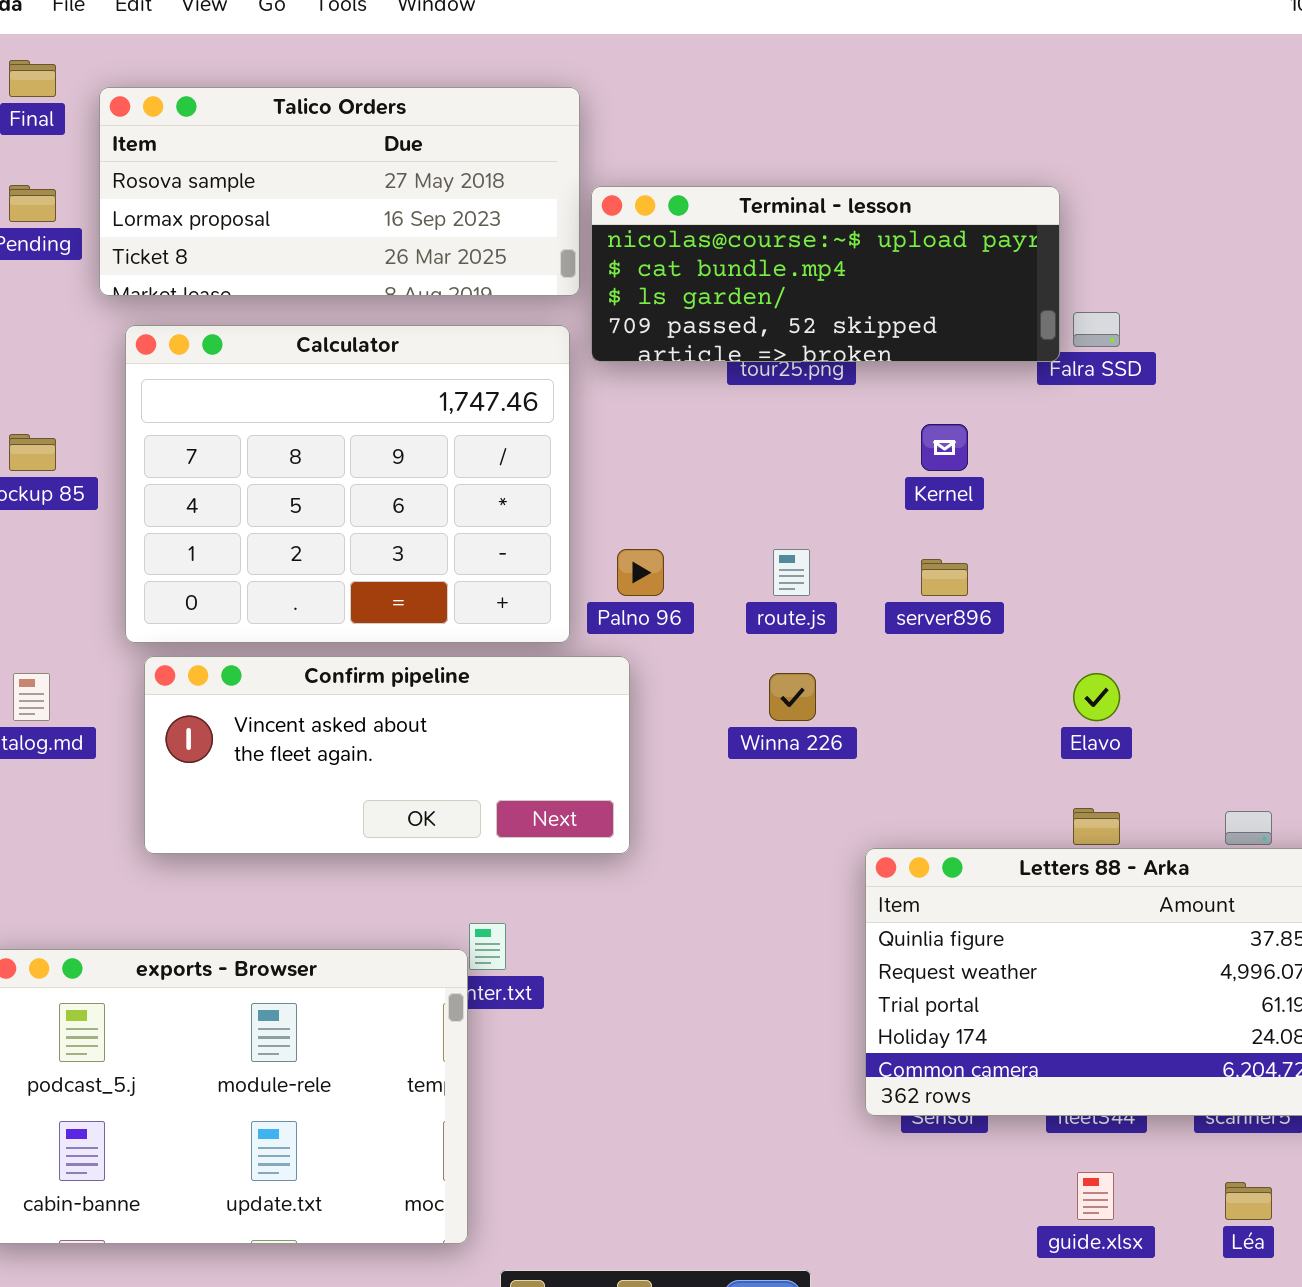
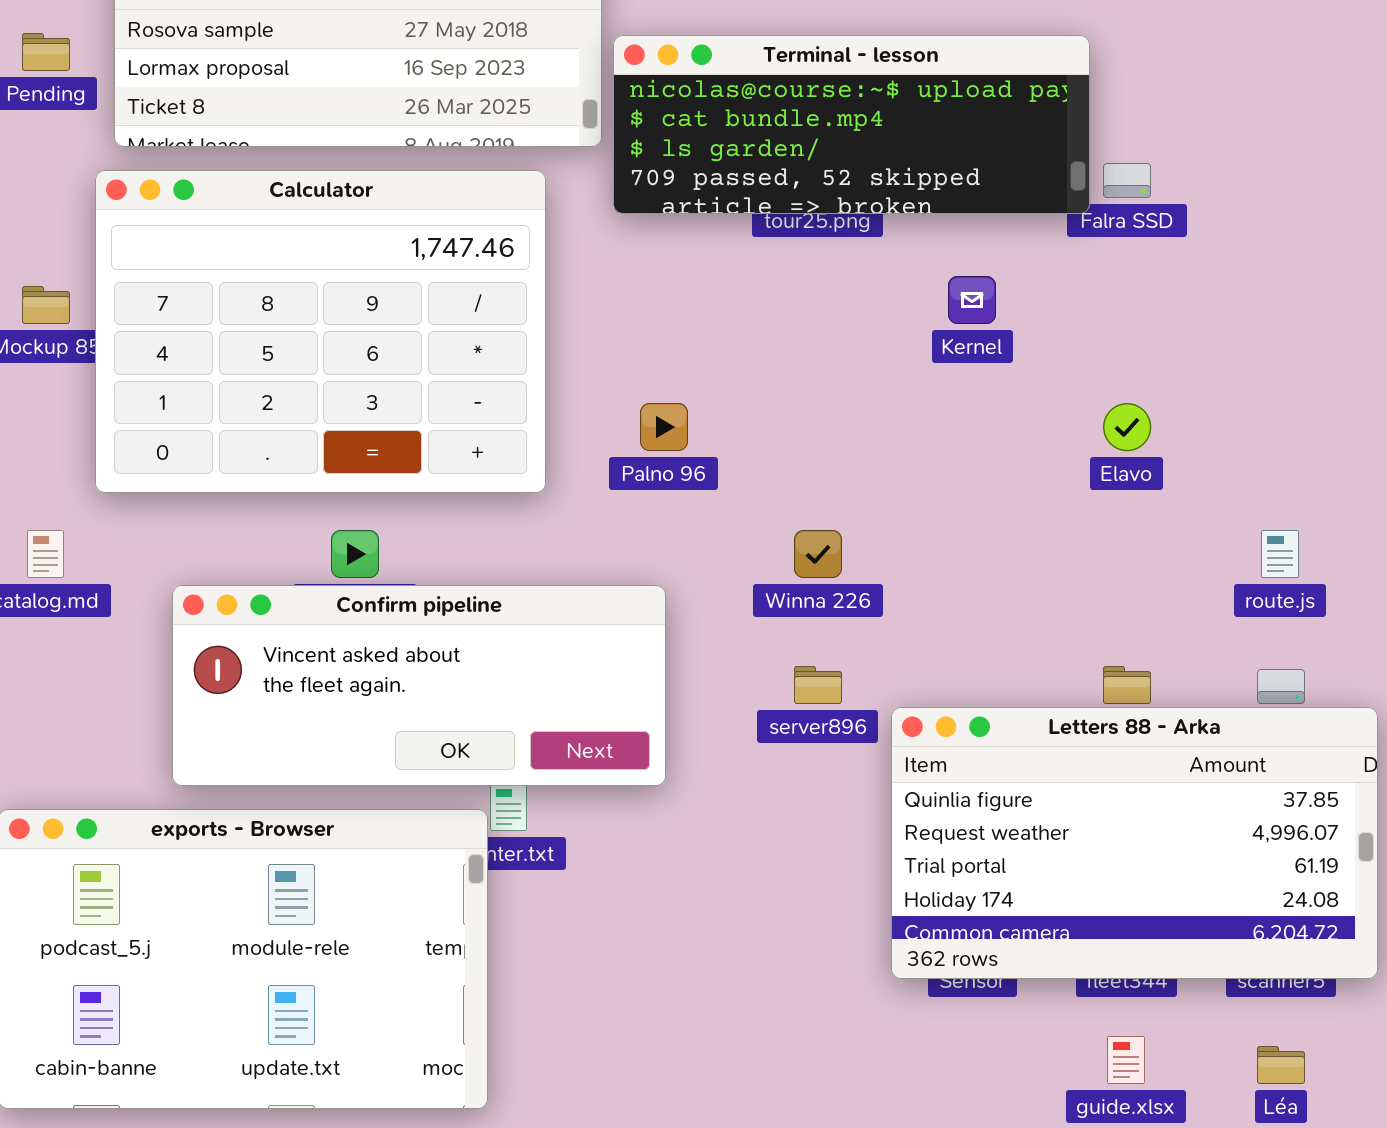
Calculator: [125,325,570,643] -> [95,170,546,493], moved
route.js: [773,549,810,596] -> [1261,530,1299,578], moved
server896: [921,559,968,596] -> [794,666,842,704], moved
Confirm pipeline: [144,656,630,854] -> [172,585,666,786], moved
Elavo: [1073,673,1120,721] -> [1103,403,1151,451], moved

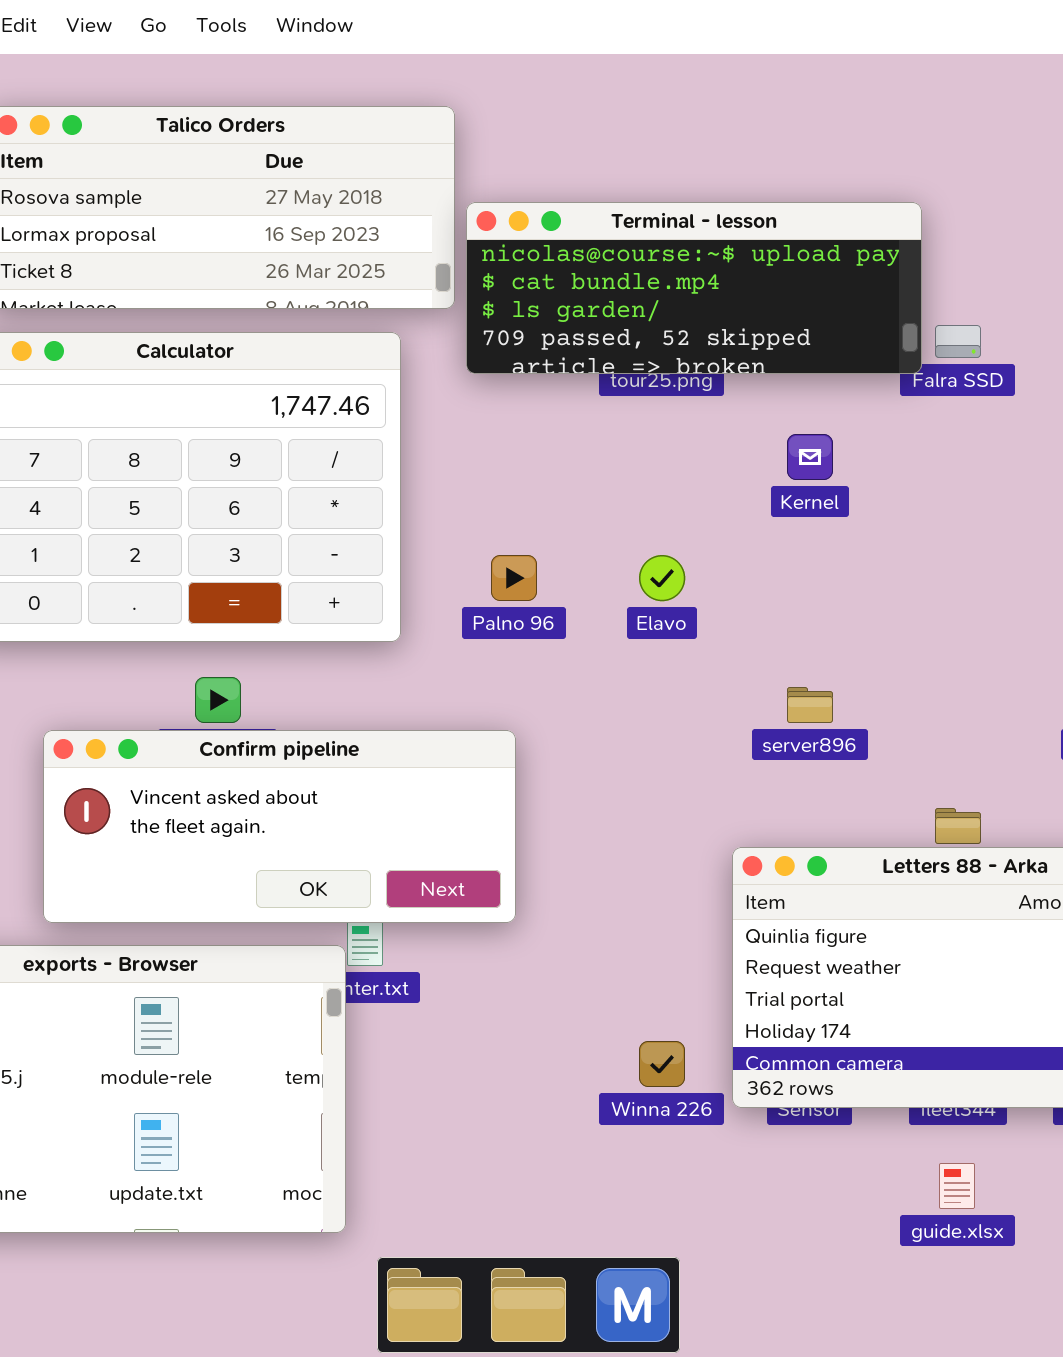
Elavo: [1103,403,1151,451] -> [639,555,685,601], moved
Winna 226: [794,530,842,578] -> [639,1041,685,1087], moved
server896: [794,666,842,704] -> [787,687,833,723], moved

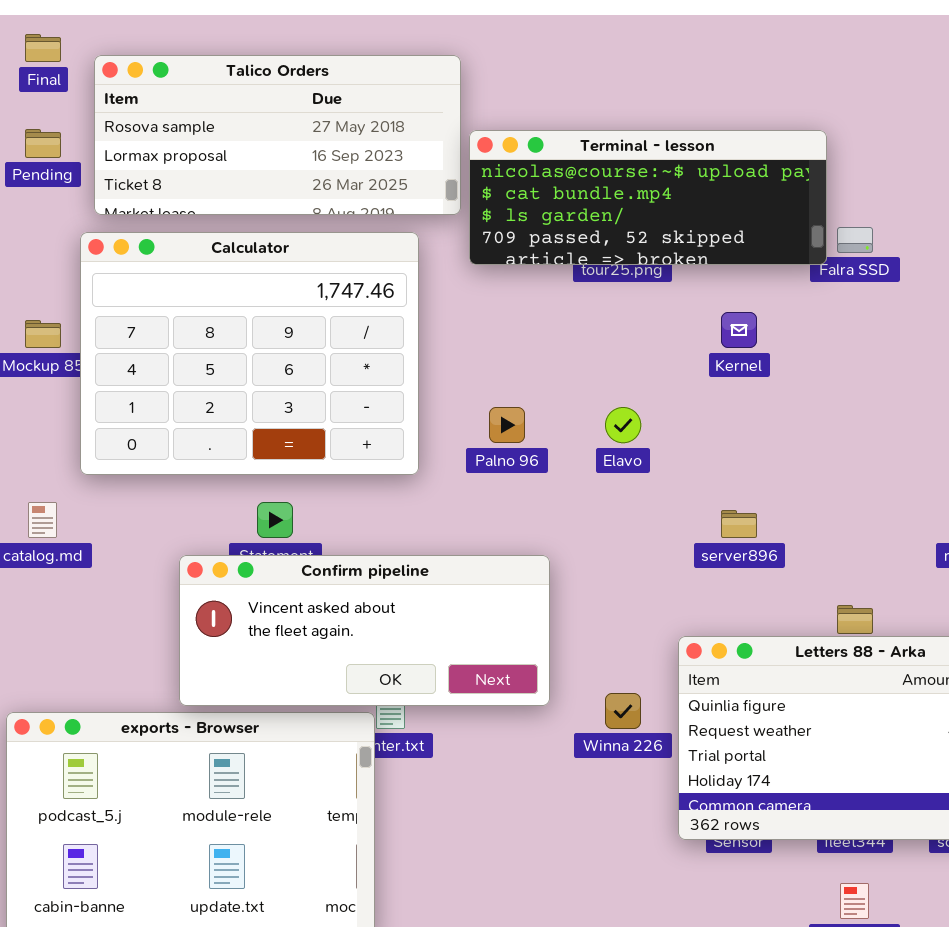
Confirm pipeline: [43,730,516,923] -> [179,555,550,706], moved
Winna 226: [639,1041,685,1087] -> [605,693,641,729], moved

